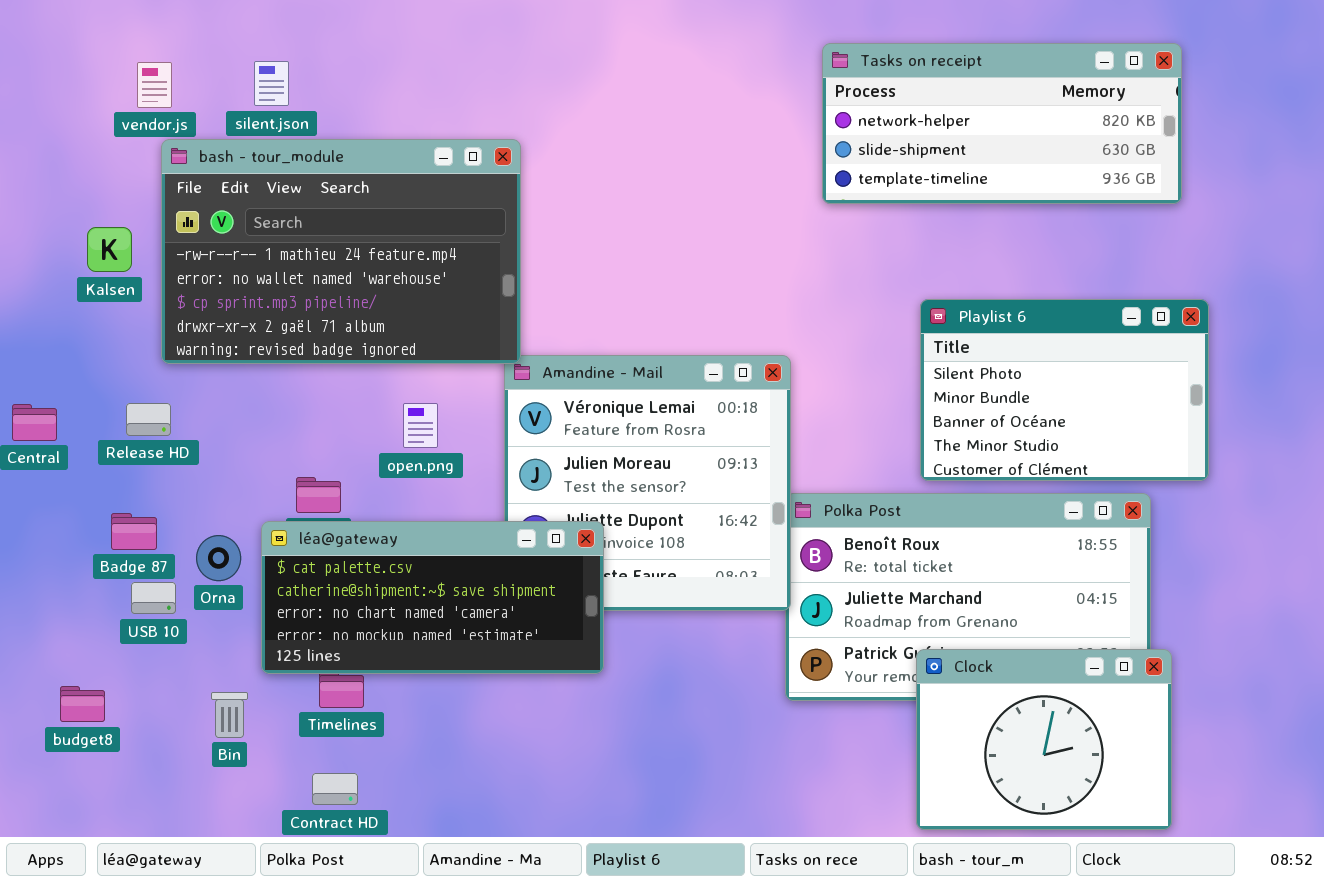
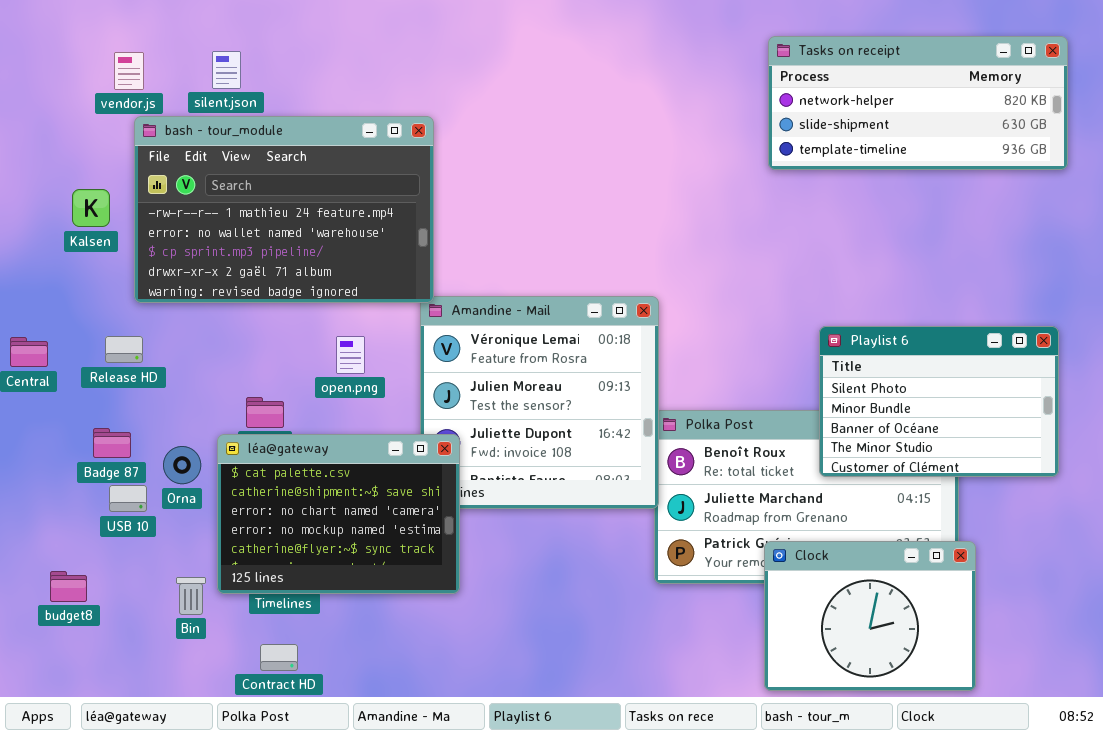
Tasks on receipt: [822,43,1182,204] -> [768,36,1068,170], moved
Playlist 6: [920,299,1209,481] -> [819,326,1059,477], moved
léa@gateway: [261,521,604,674] -> [217,434,460,594], resized

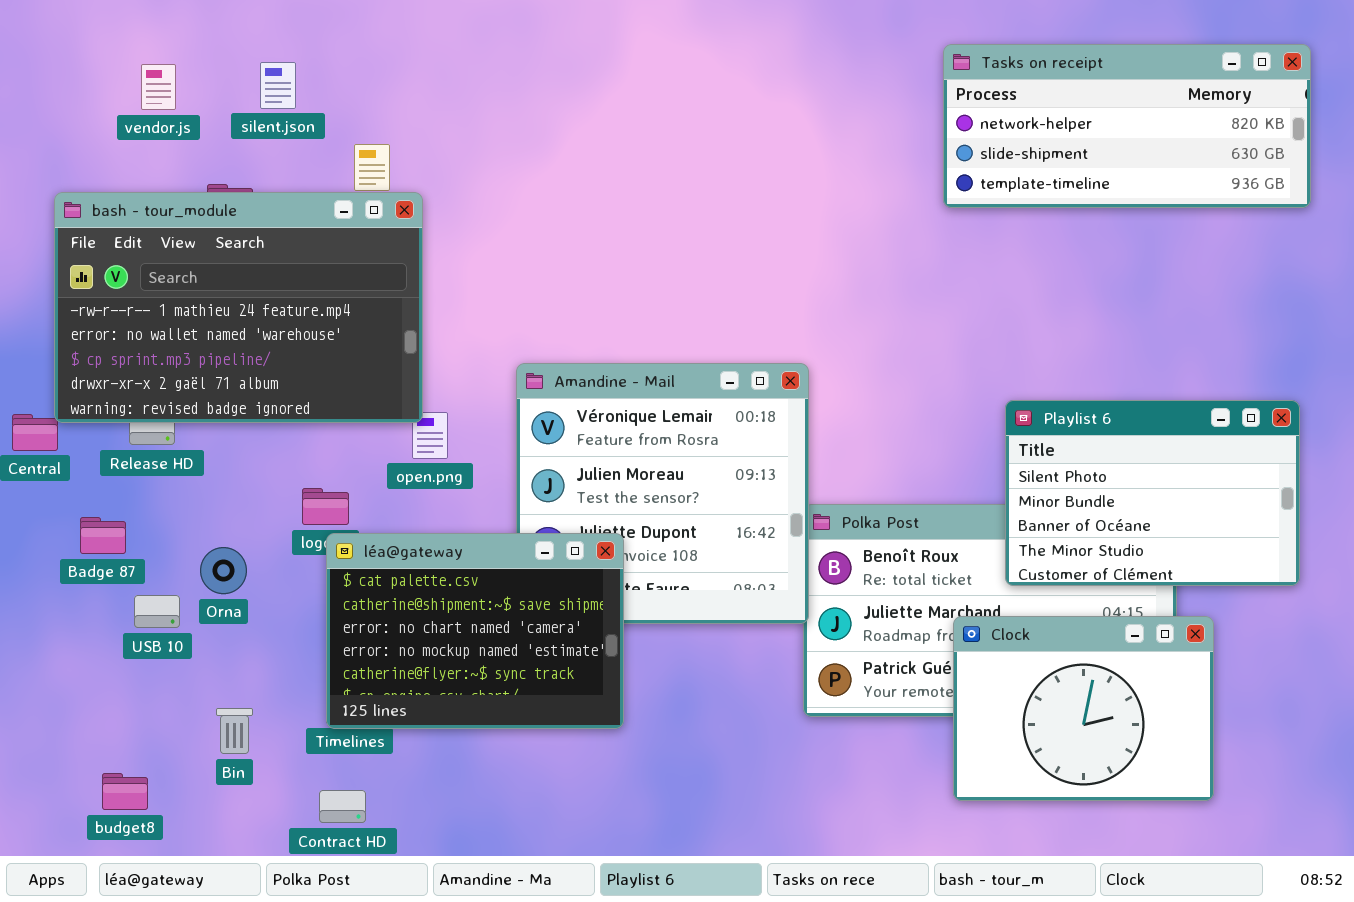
bash - tour_module: [134,116,434,303] -> [54,192,423,423], moved
Badge 87: [93,428,131,458] -> [80,517,126,554], moved
léa@gateway: [217,434,460,594] -> [326,533,624,729], moved
Clock: [764,541,976,691] -> [953,616,1214,801], moved
budget8: [50,571,87,602] -> [102,773,148,810], moved

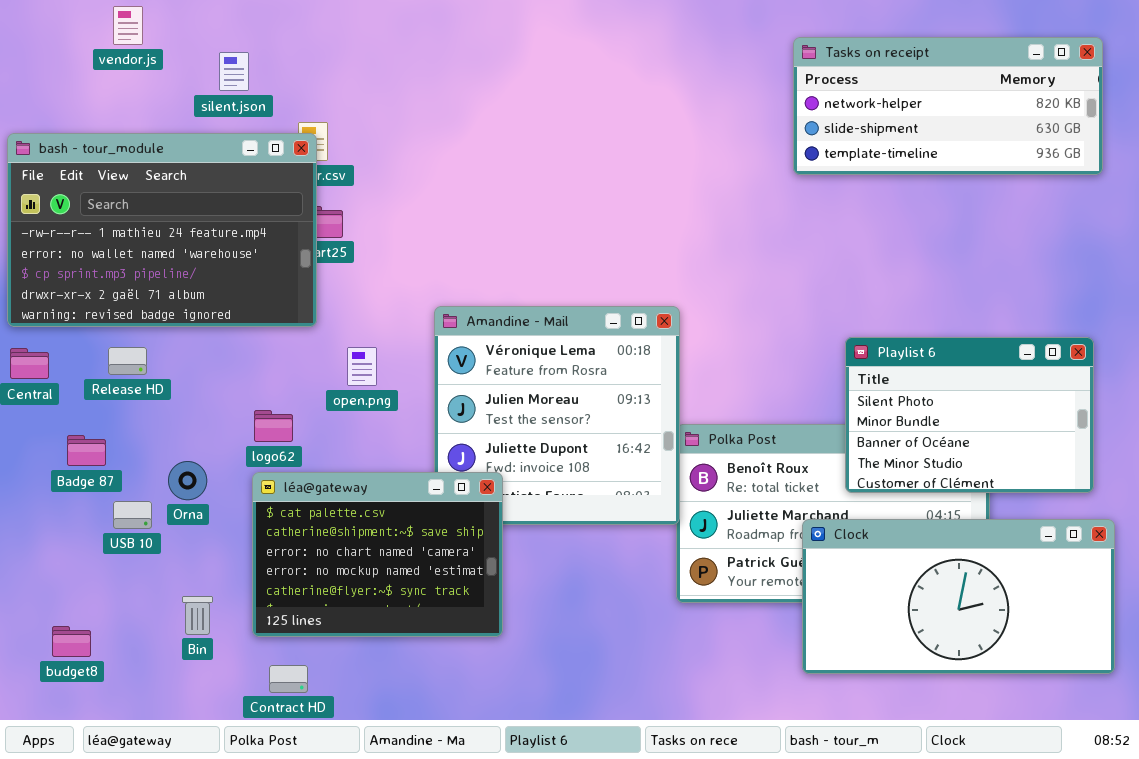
vendor.js: [141,64,176,110] -> [113,6,143,45], moved
bash - tour_module: [54,192,423,423] -> [7,133,317,327], moved
léa@gateway: [326,533,624,729] -> [252,472,503,637], moved
Clock: [953,616,1214,801] -> [802,519,1115,674], resized
budget8: [102,773,148,810] -> [52,626,91,657], moved

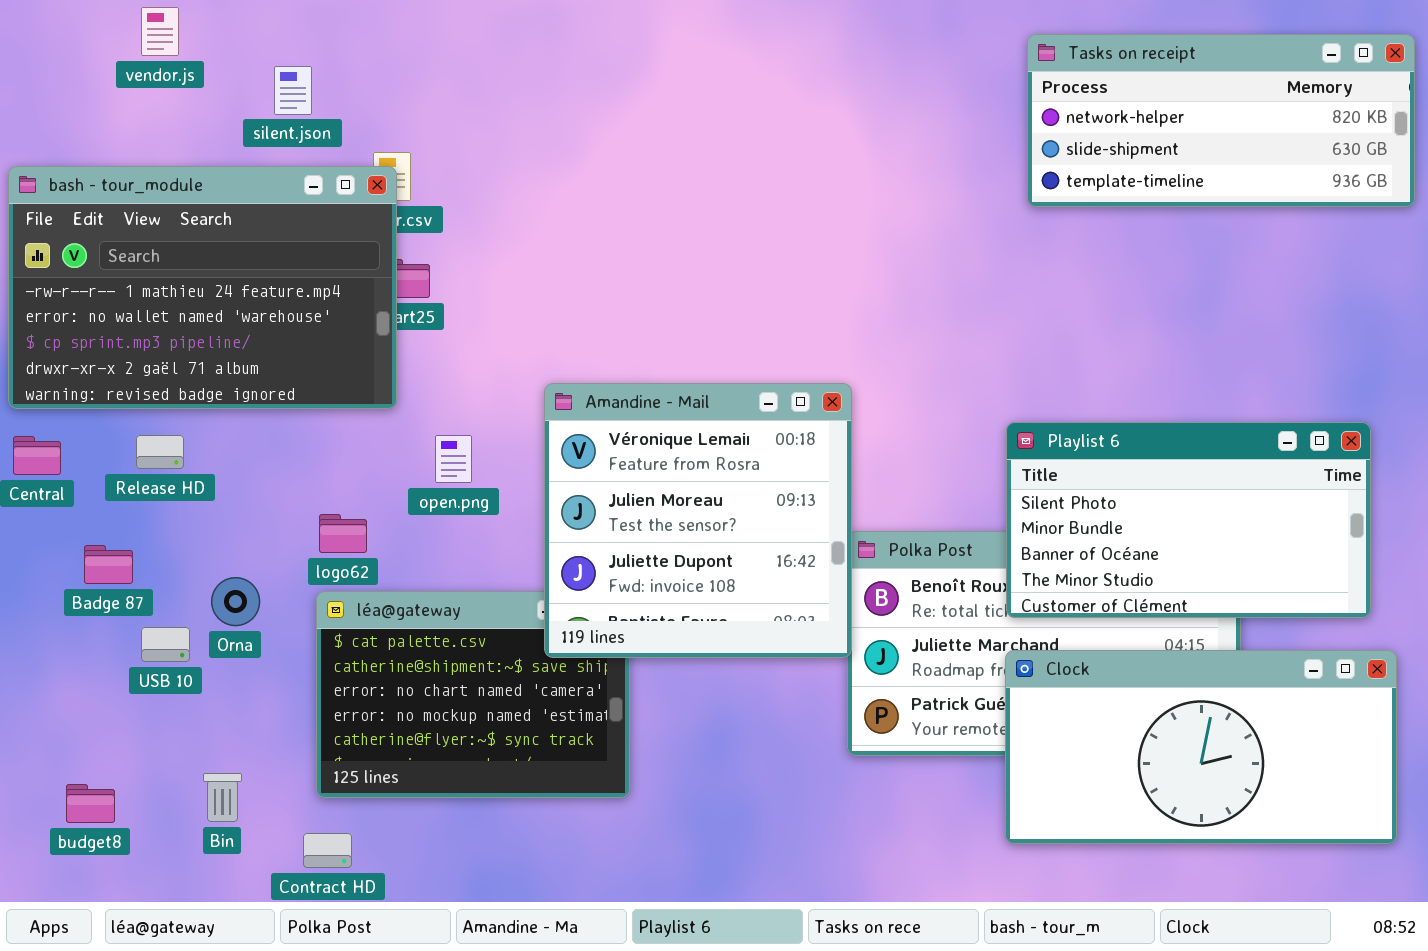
Tasks on receipt: [793,37,1103,175] -> [1027,34,1415,207], moved
Amandine - Mail: [434,306,680,525] -> [544,383,852,658], raised
Playlist 6: [845,337,1094,493] -> [1006,422,1371,618], resized
Bin: [182,596,213,635] -> [203,773,242,822], moved
Contract HD: [269,665,308,693] -> [303,833,352,868], moved

